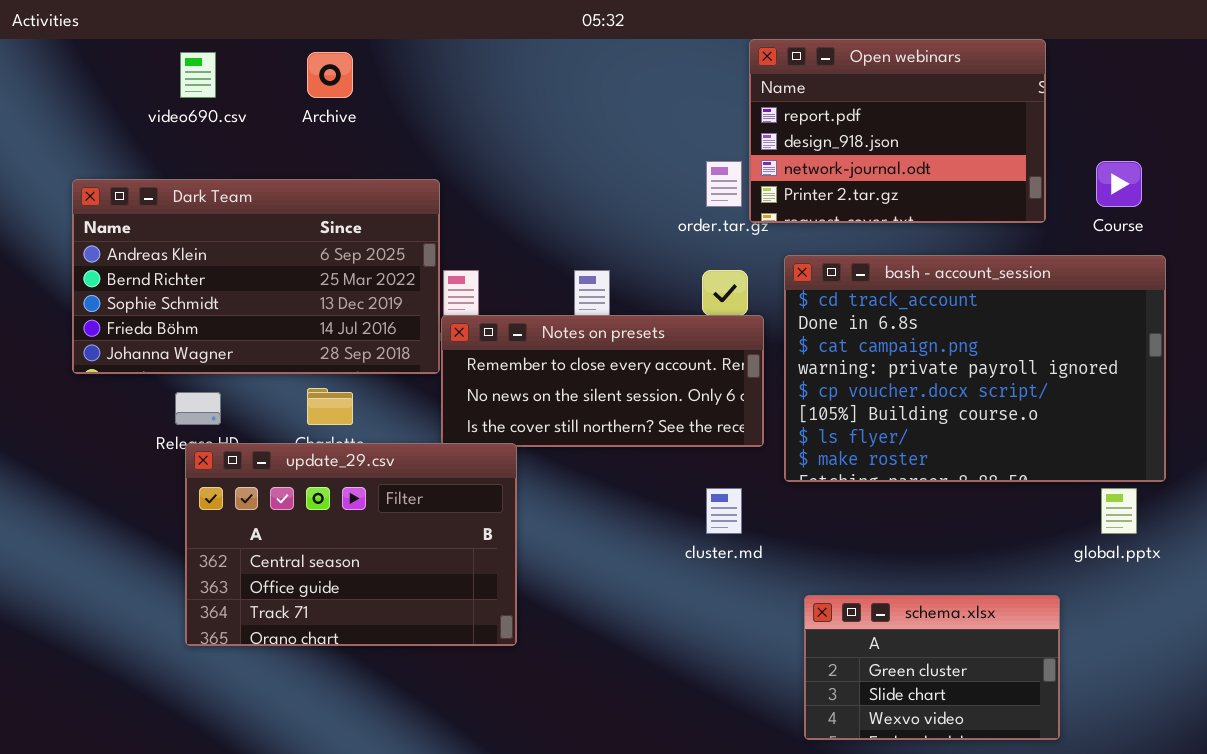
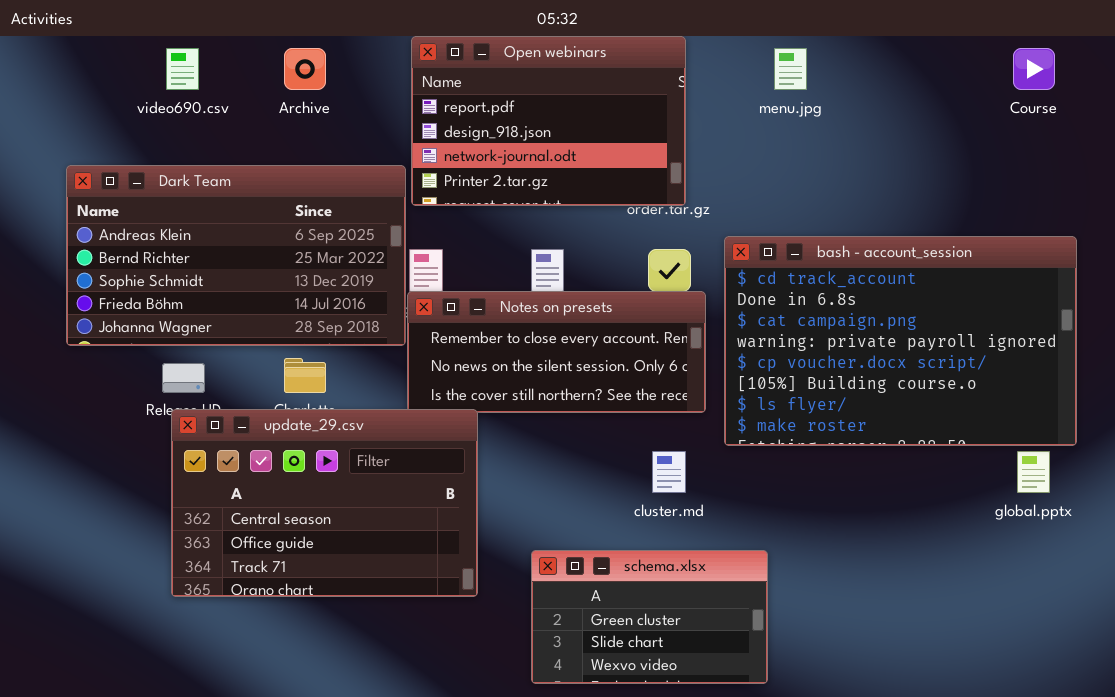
Open webinars: [749,39,1046,223] -> [411,36,686,206], moved
Course: [1096,161,1142,207] -> [1013,48,1055,90], moved
schema.xlsx: [804,595,1060,740] -> [531,550,768,684], moved

